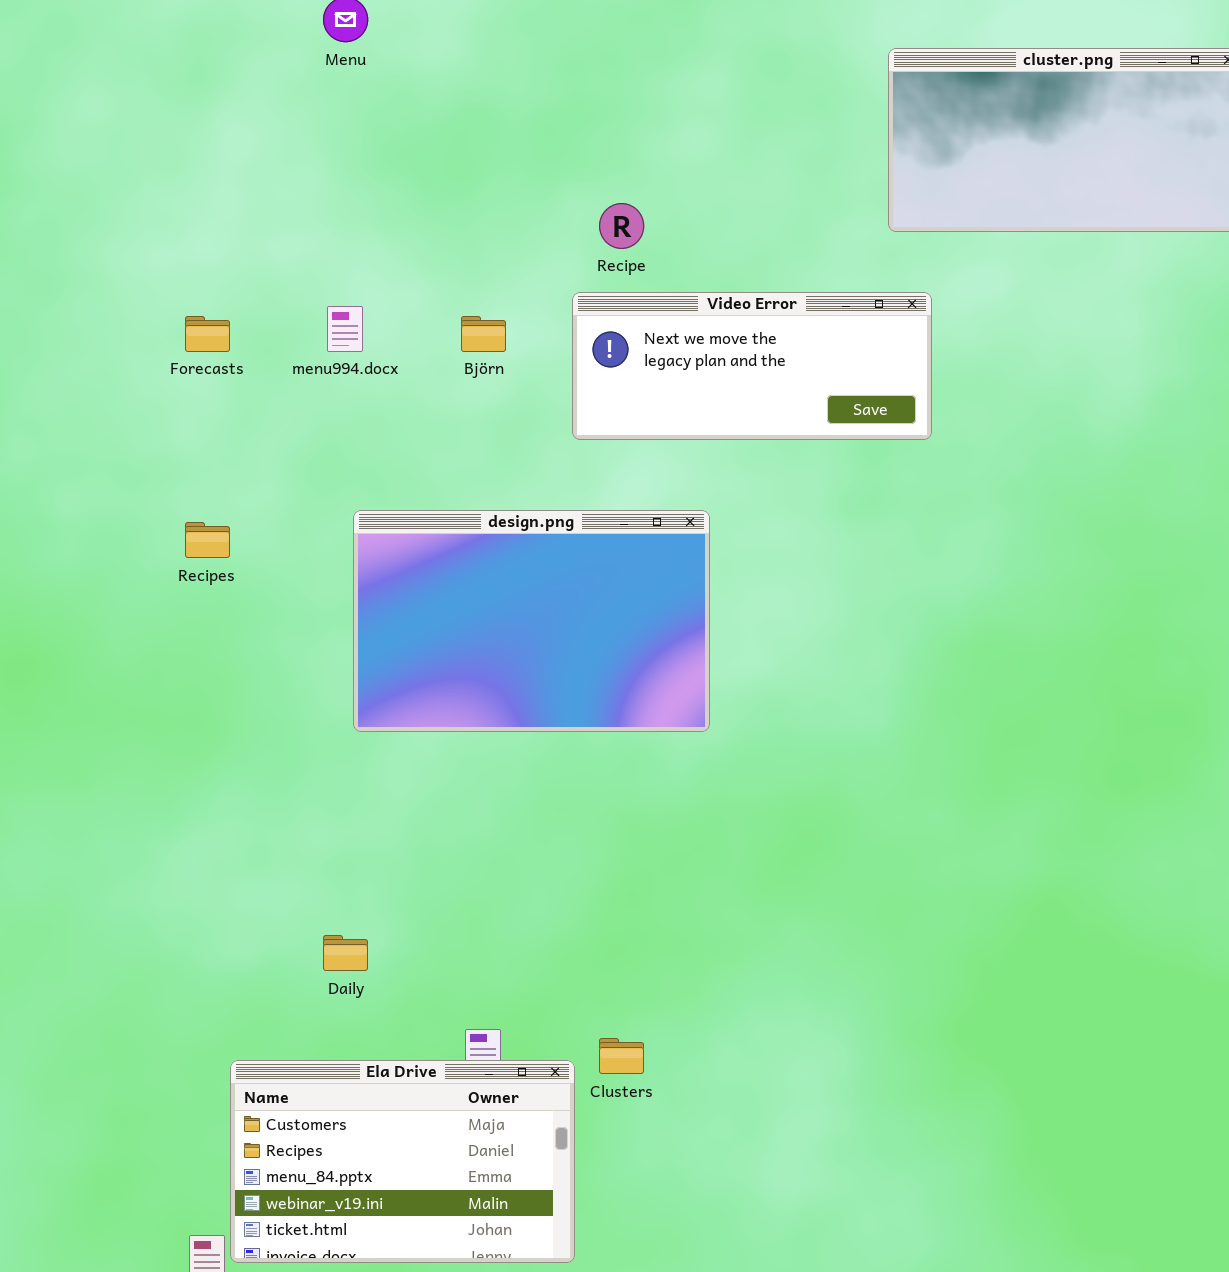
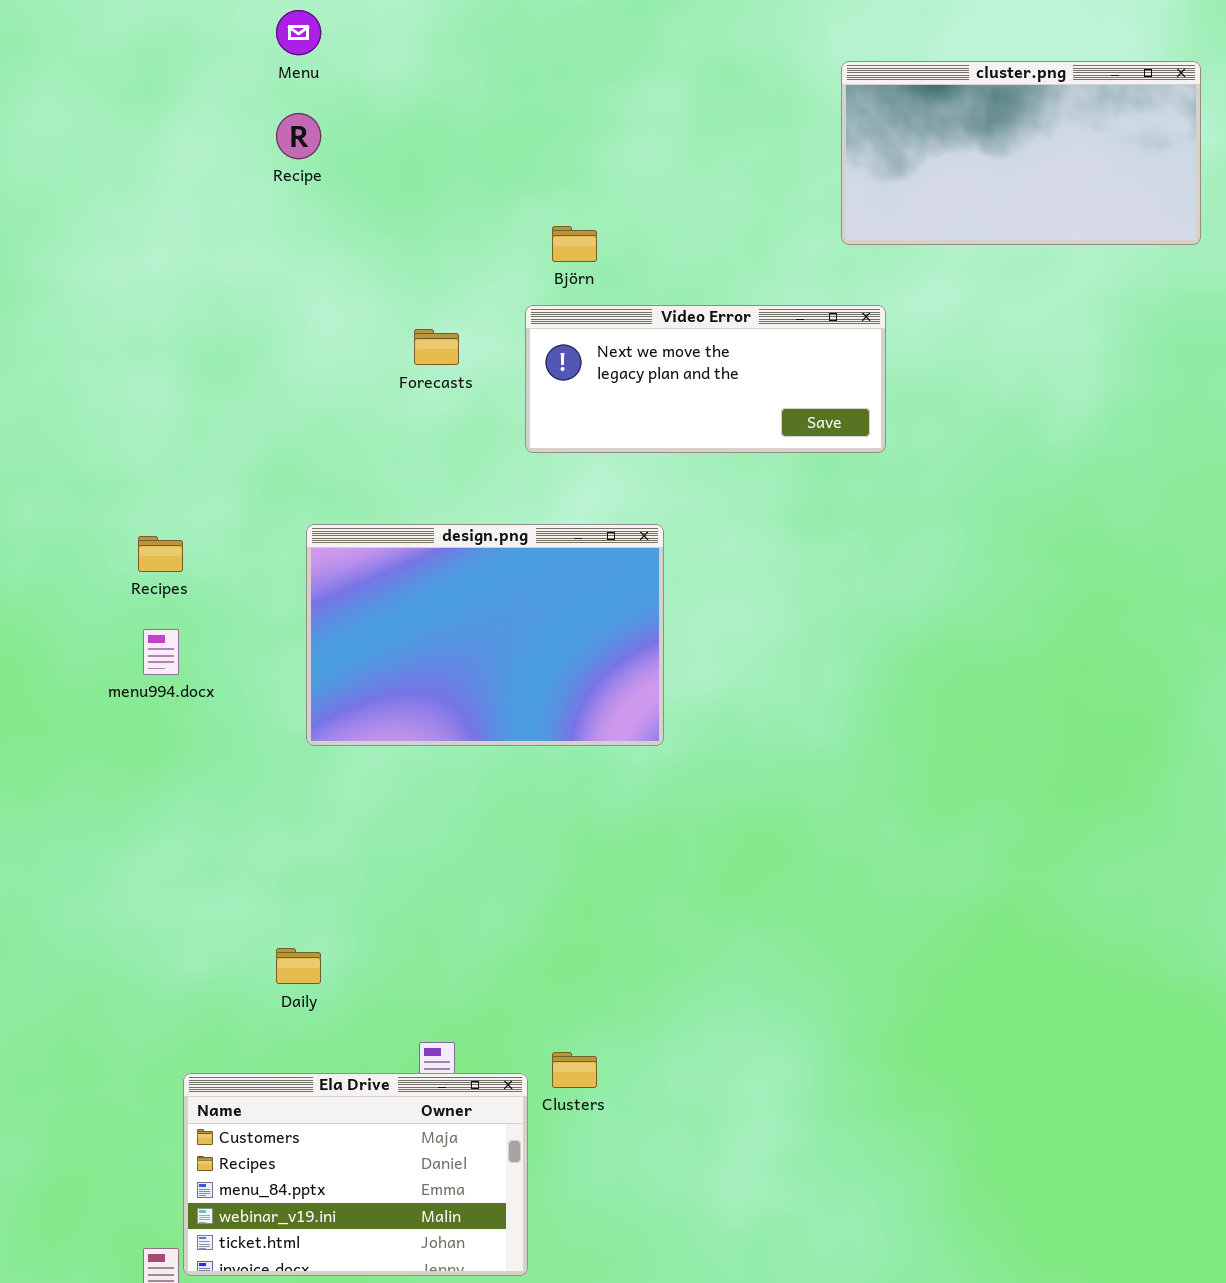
Recipe: [599,203,644,249] -> [276,113,321,159], moved
menu994.docx: [327,306,363,352] -> [143,629,179,675], moved
Forecasts: [185,316,230,352] -> [414,329,459,365], moved
Björn: [461,316,506,352] -> [552,226,597,262], moved

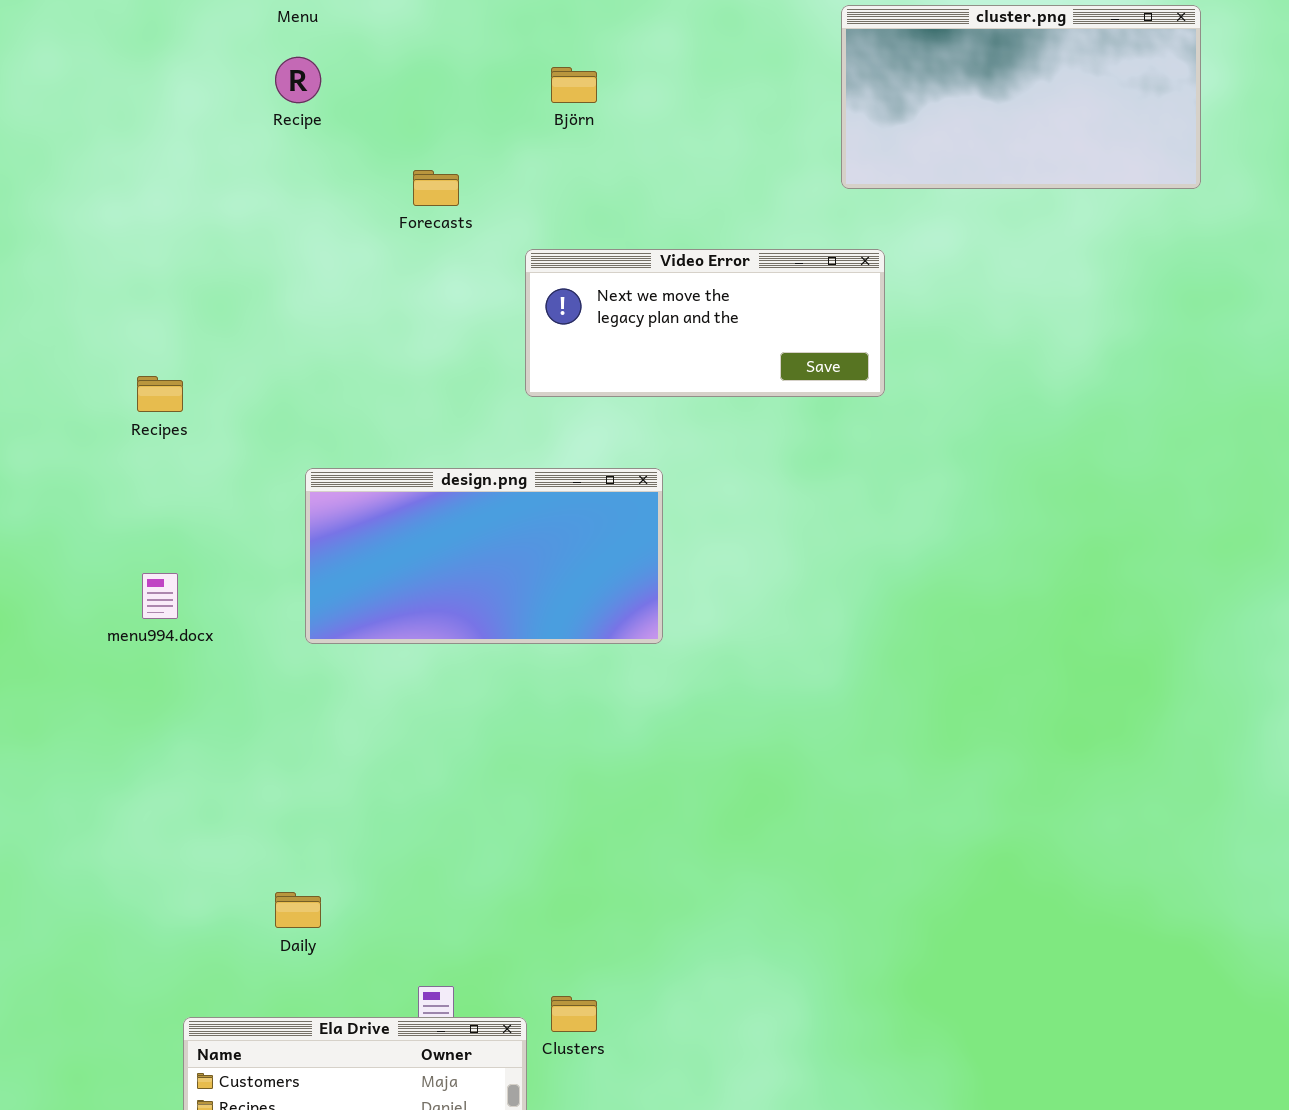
Björn: [552,226,597,262] -> [551,67,597,103], moved
Forecasts: [414,329,459,365] -> [413,170,459,206], moved
design.png: [306,524,664,746] -> [305,468,663,644], resized
Recipes: [138,536,183,572] -> [137,376,183,412], moved

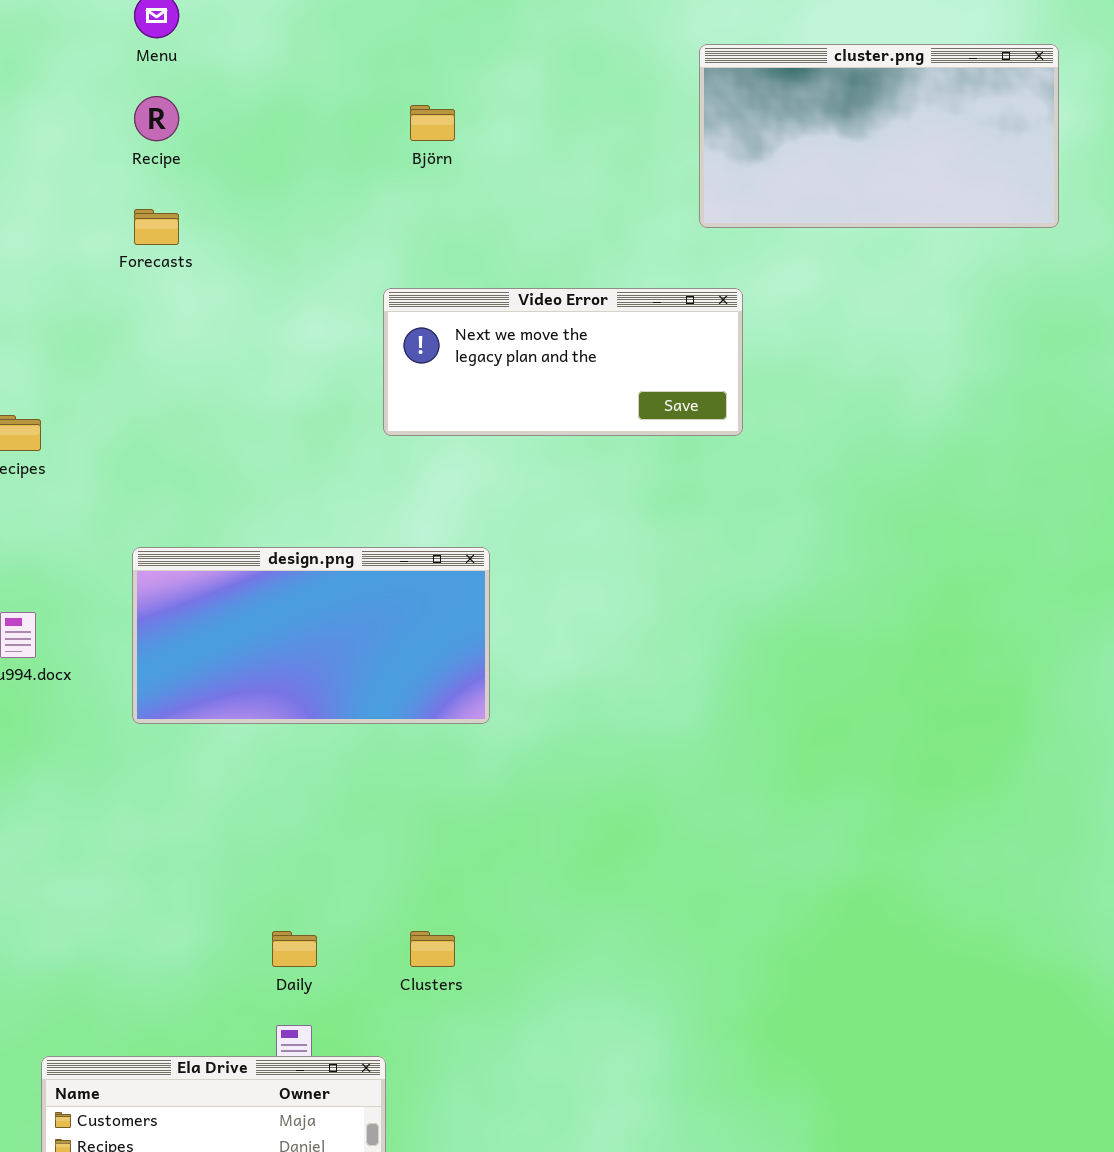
Forecasts: [413,170,459,206] -> [134,209,179,245], moved
design.png: [305,468,663,644] -> [132,547,490,724], moved
Daily: [275,892,321,928] -> [272,931,317,967], moved
Clusters: [551,996,597,1032] -> [410,931,455,967], moved

